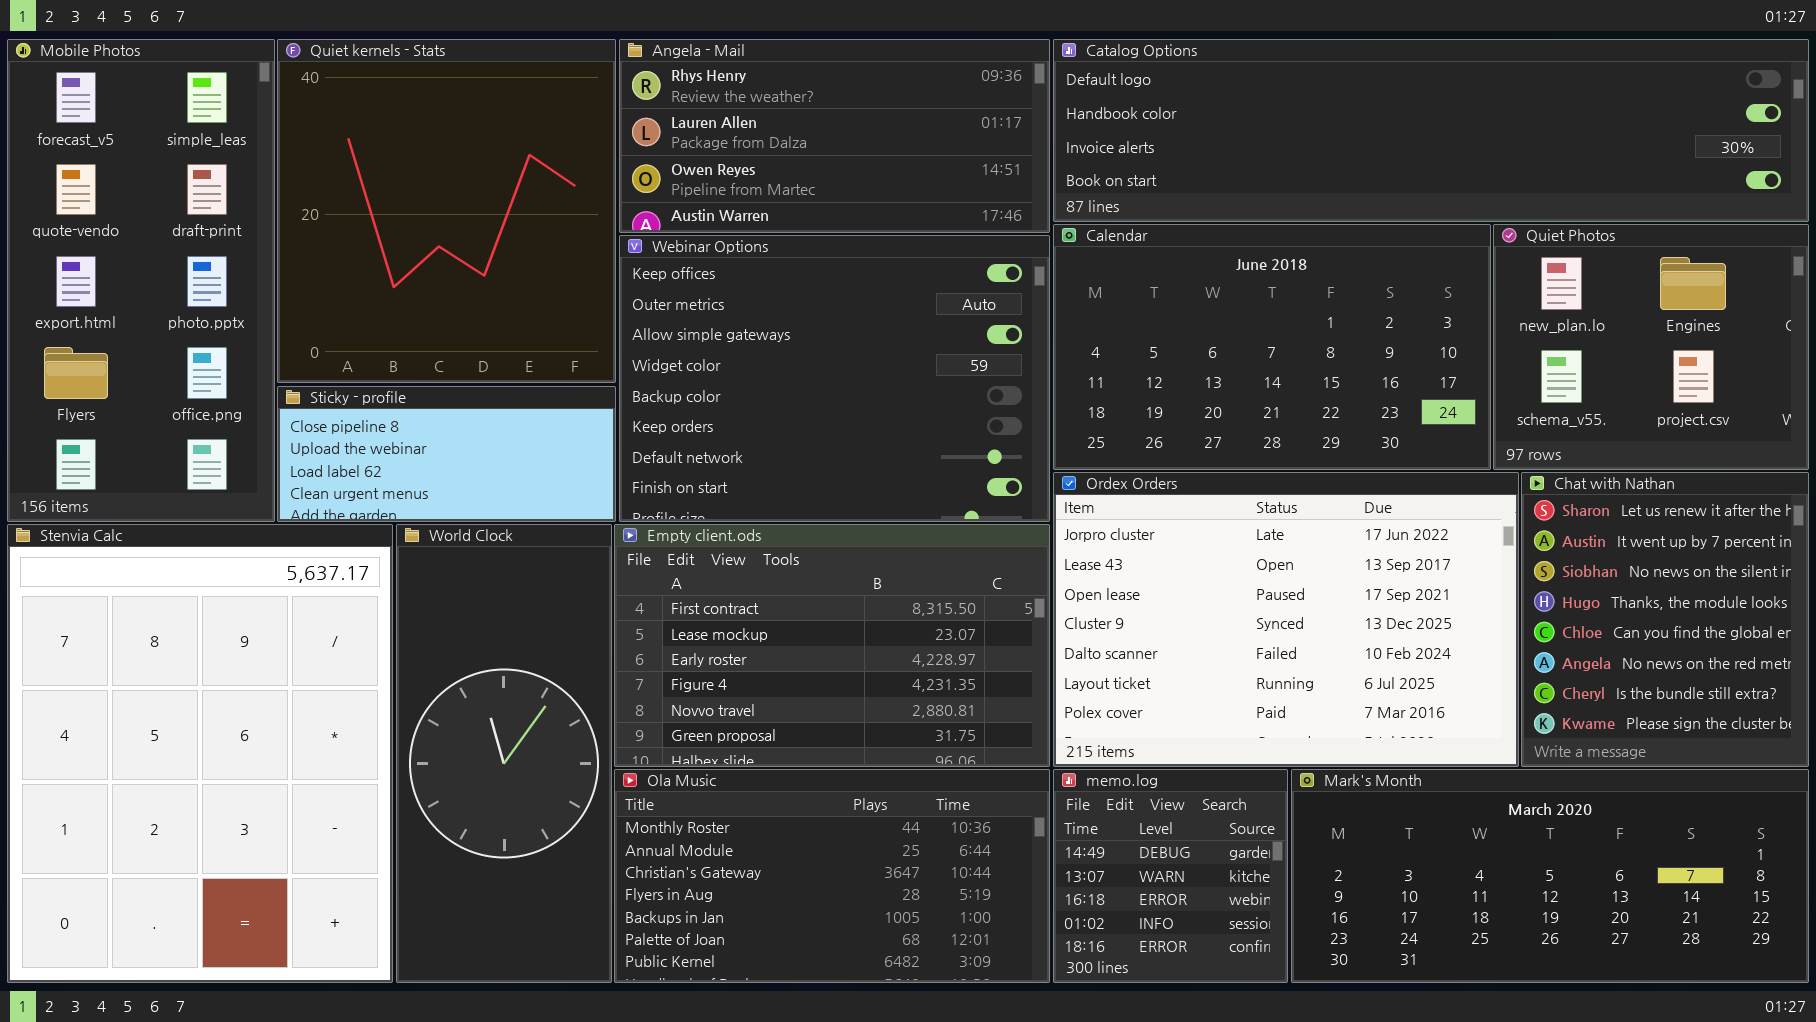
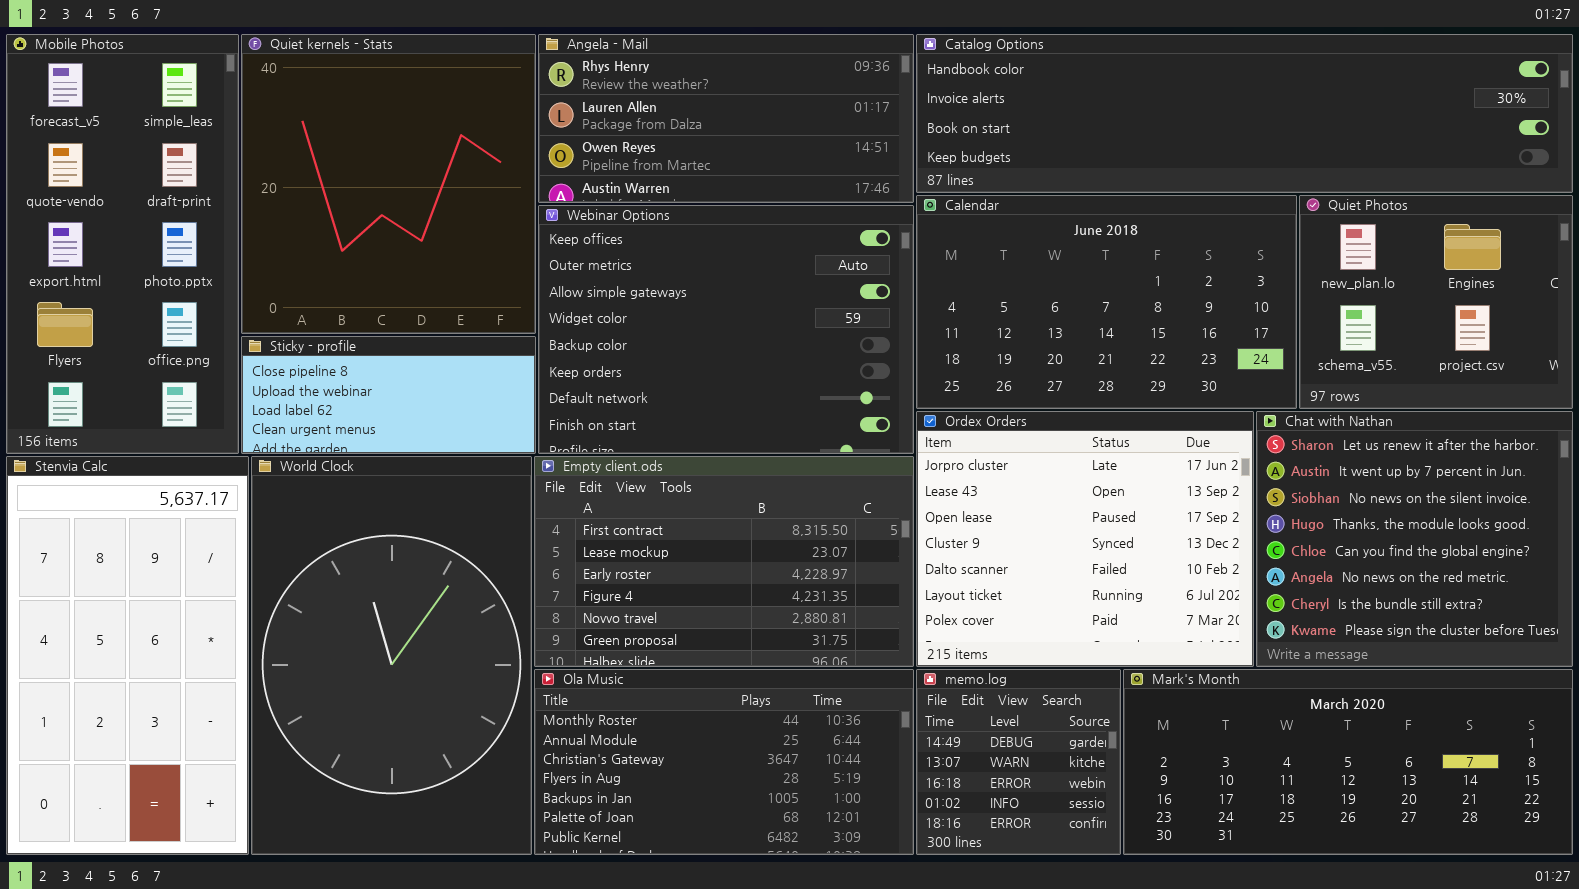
Catalog Options: [1053,39,1809,222] -> [916,34,1573,193], scrolled down 1 row
Ordex Orders: [1053,472,1519,767] -> [916,411,1254,667], resized
Chat with Nathan: [1521,472,1809,767] -> [1256,411,1573,667], resized
Stenvia Calc: [7,524,393,983] -> [6,456,249,855], resized
World Clock: [396,524,612,983] -> [251,456,532,855], resized

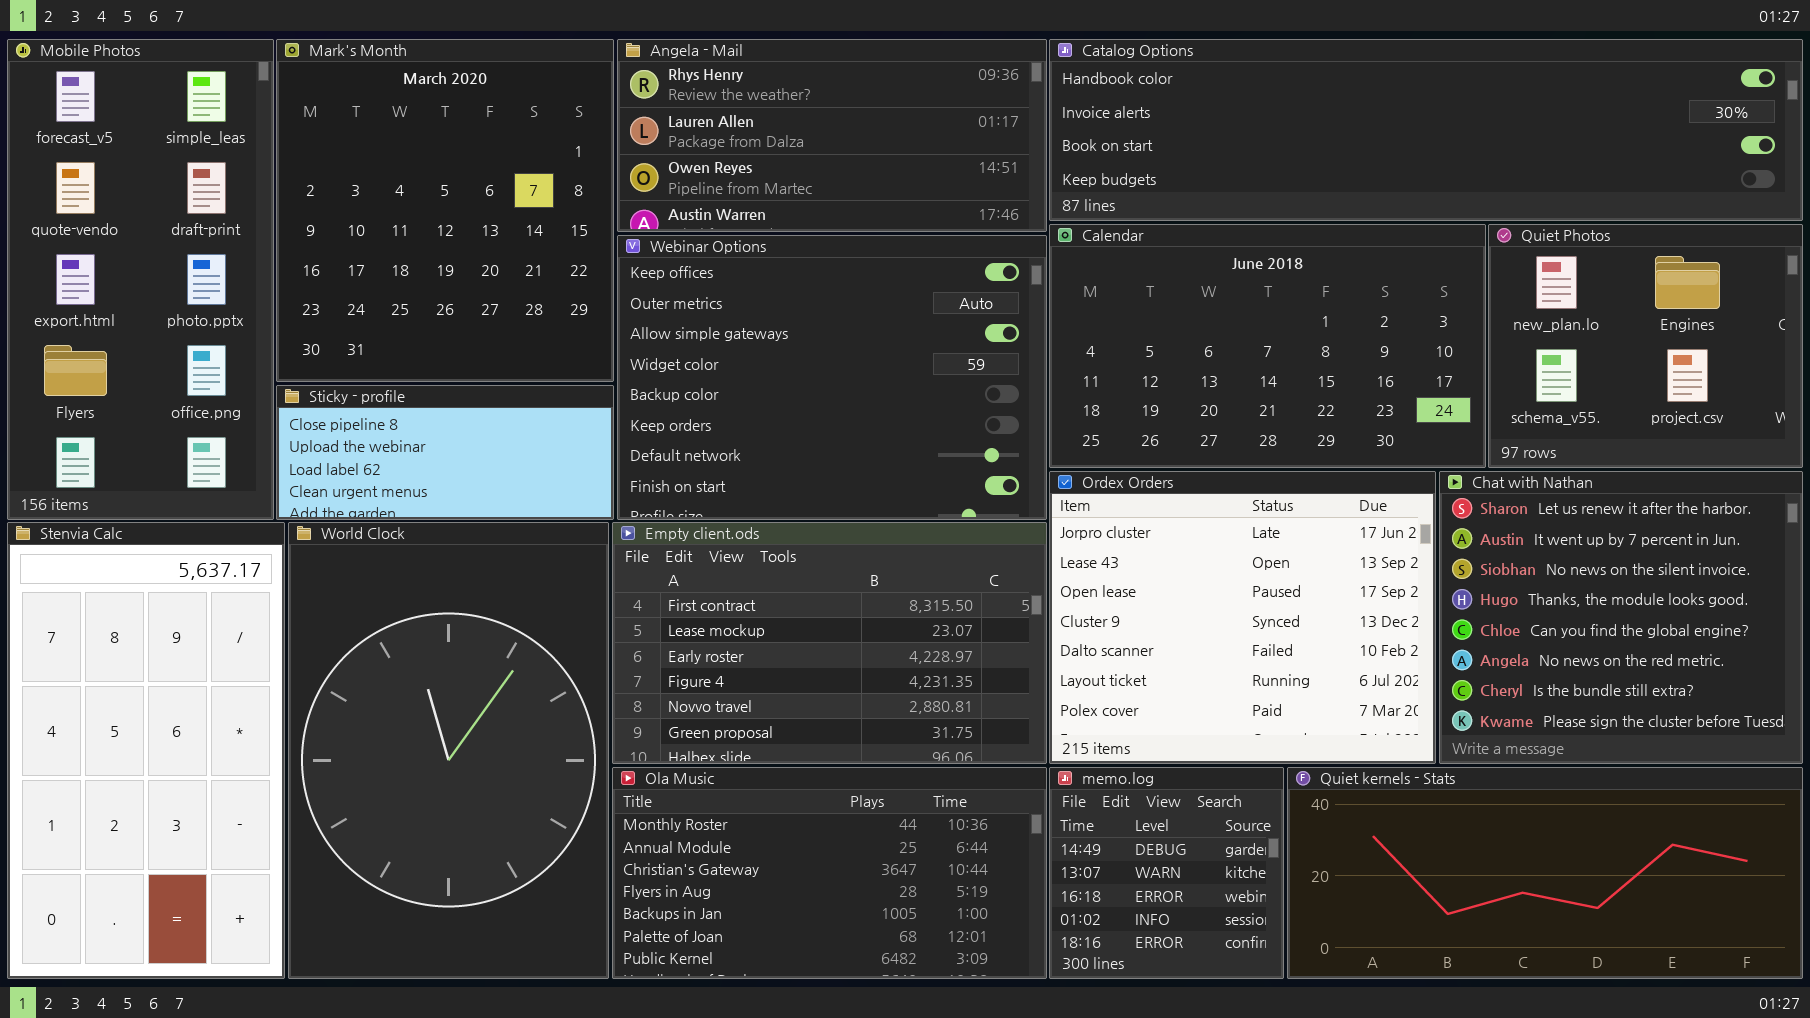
Quiet kernels - Stats: [241,34,536,334] -> [1287,767,1803,979], moved, resized
Mark's Month: [1123,669,1573,855] -> [276,39,614,382], moved, resized

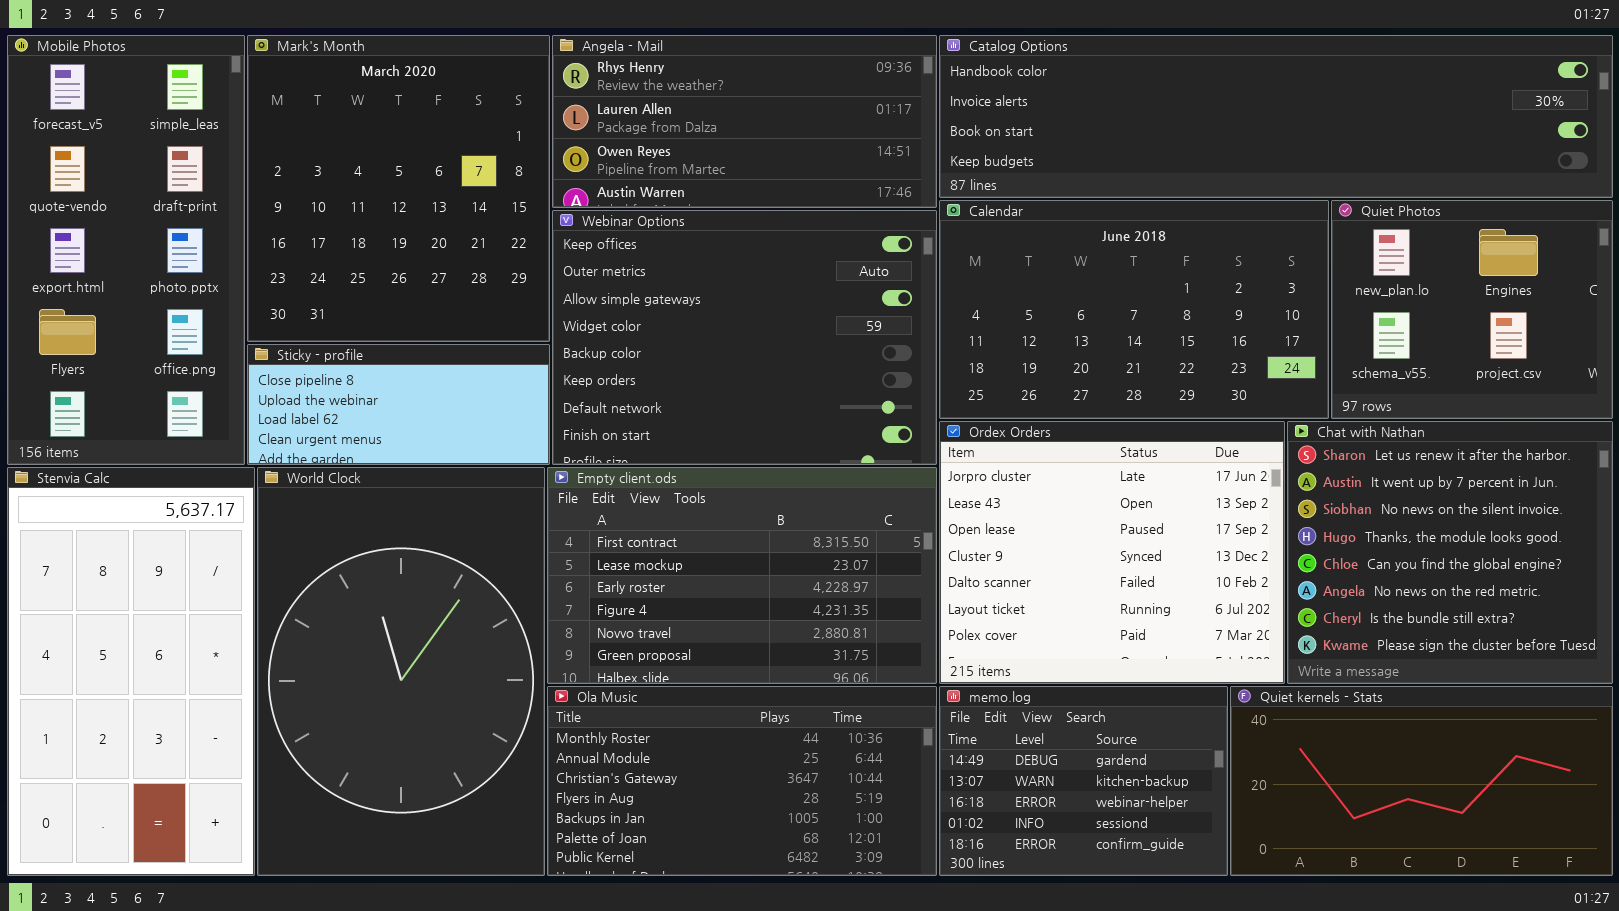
memo.log: [1049,767,1284,979] -> [939,686,1228,876], resized
Quiet kernels - Stats: [1287,767,1803,979] -> [1230,686,1613,876], resized

